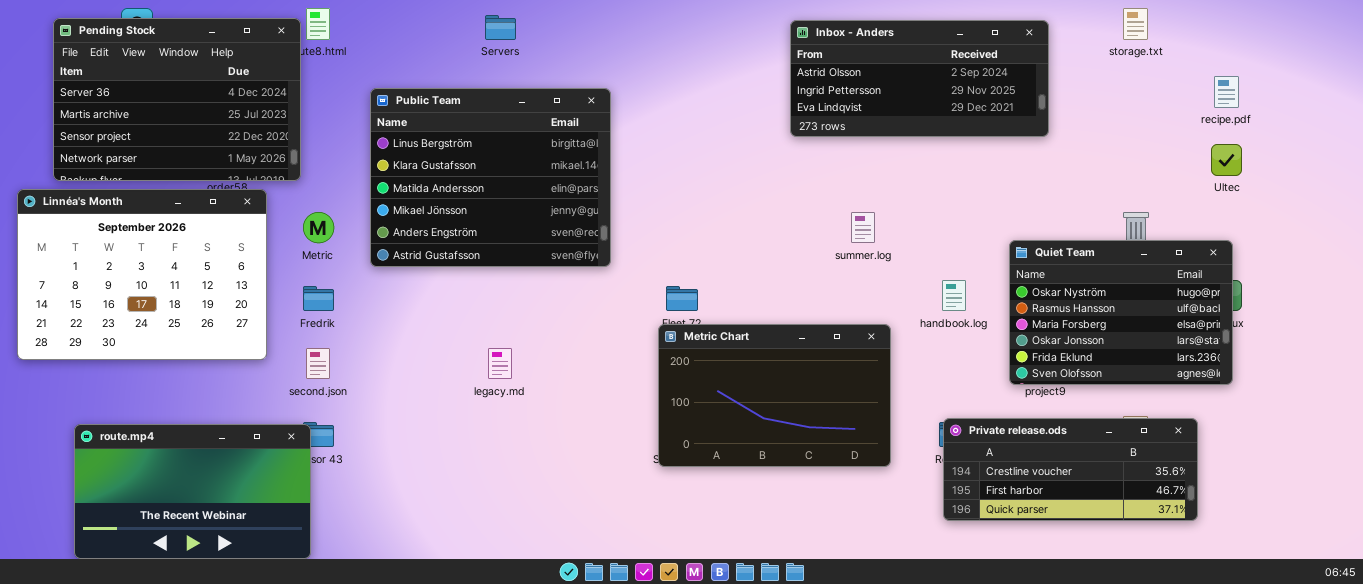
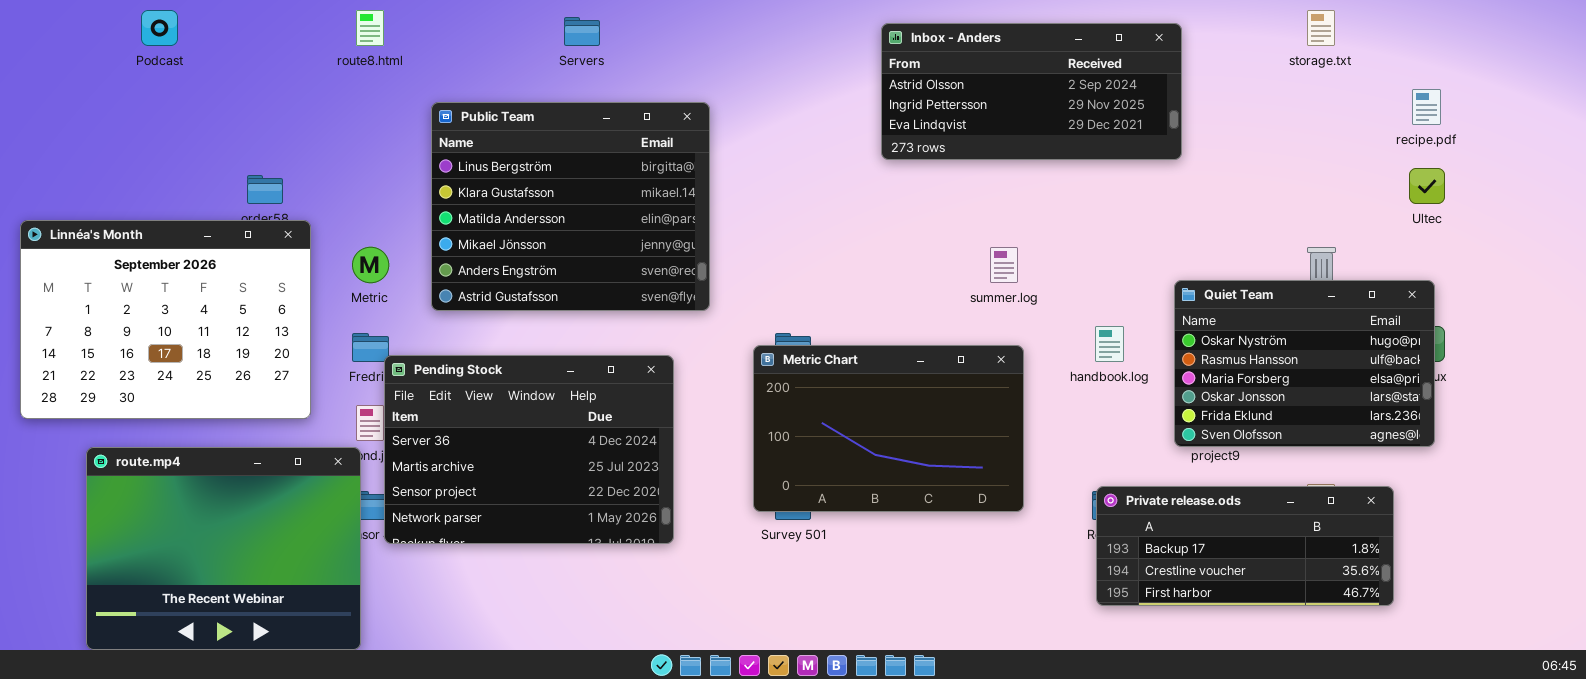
Pending Stock: [53,18,301,181] -> [384,355,674,544], moved
Inbox - Anders: [790,20,1049,137] -> [881,23,1182,160], moved
Metric Chart: [658,324,891,467] -> [753,345,1024,512], moved
Private release.ods: [943,418,1198,521] -> [1096,486,1394,606], scrolled up 1 row
route.mp4: [74,424,311,559] -> [86,447,361,650], resized

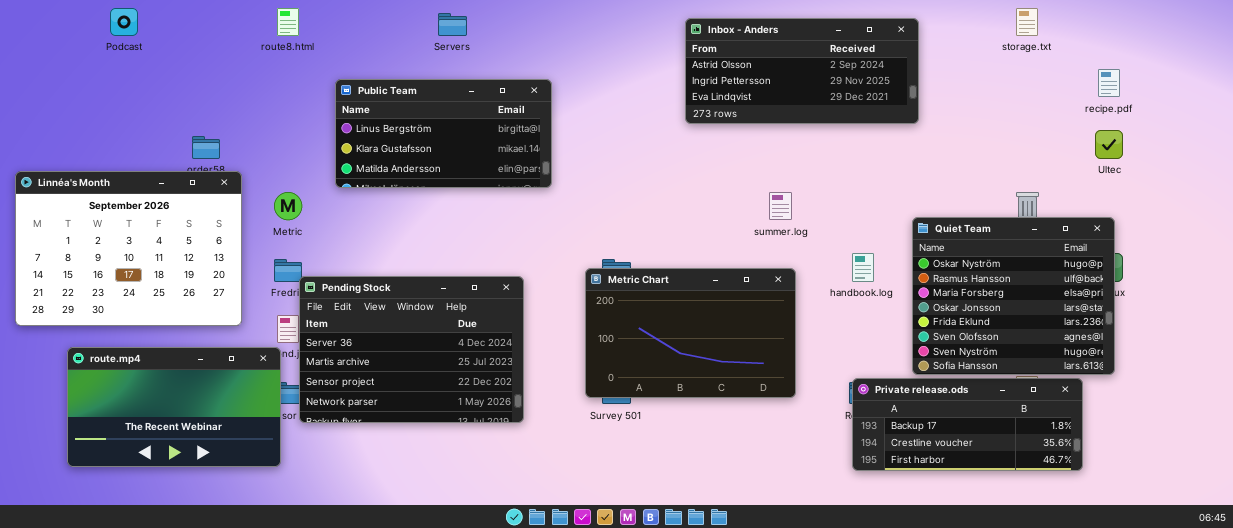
Public Team: [431,102,710,311] -> [335,79,552,188], resized
Quiet Team: [1174,280,1435,447] -> [912,217,1115,375], resized
route.mp4: [86,447,361,650] -> [67,347,281,467], resized

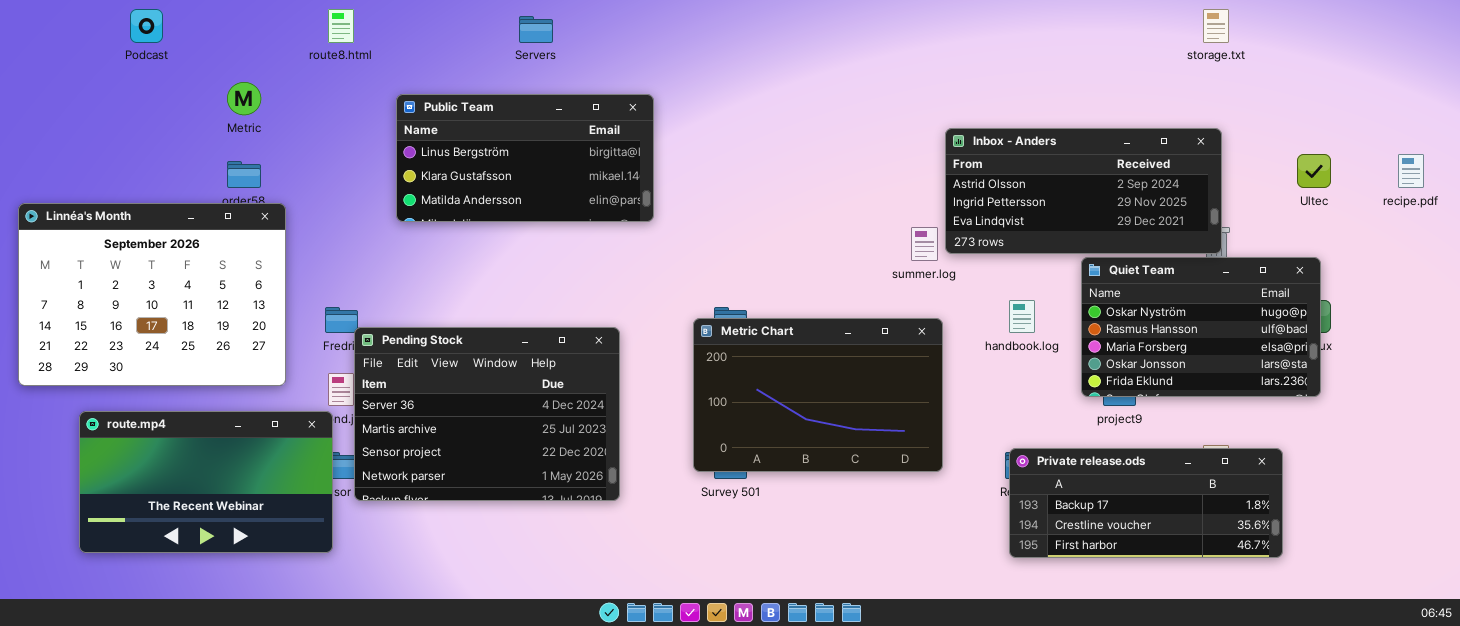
Inbox - Anders: [685,18,919,124] -> [945,128,1222,254], moved
recipe.pdf: [1098,69,1120,97] -> [1398,154,1424,188], moved
Metric: [274,192,302,220] -> [227,82,261,115], moved
Quiet Team: [912,217,1115,375] -> [1081,257,1321,397], resized

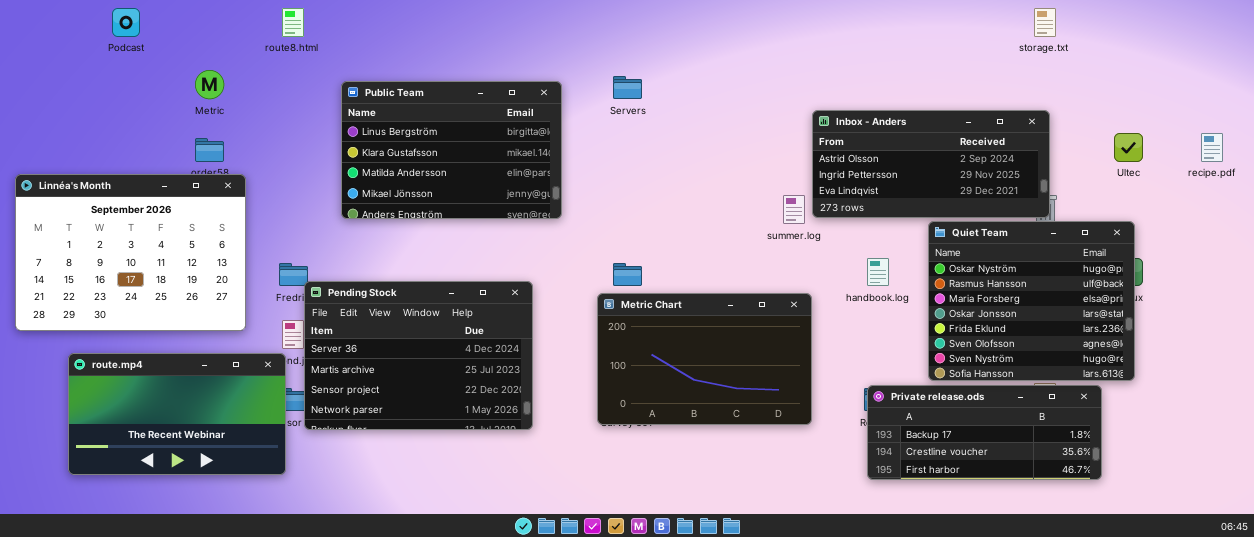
Servers: [519,16,553,43] -> [613,76,642,99], moved
Public Team: [396,94,654,222] -> [341,81,562,219], resized
Quiet Team: [1081,257,1321,397] -> [928,221,1135,381], resized
Metric Chart: [693,318,943,472] -> [597,293,812,425], moved

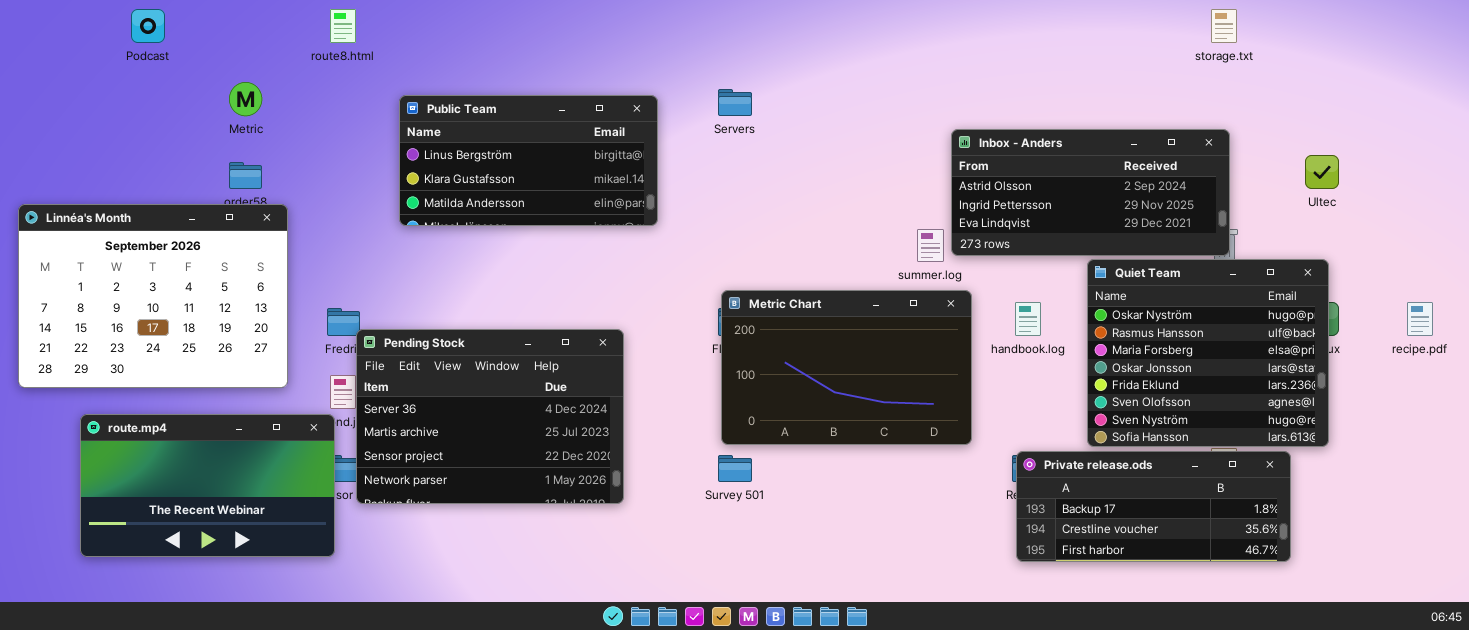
Public Team: [341,81,562,219] -> [399,95,658,226], resized
recipe.pdf: [1201,133,1223,162] -> [1407,302,1433,336], moved
Metric Chart: [597,293,812,425] -> [721,290,972,445], moved

